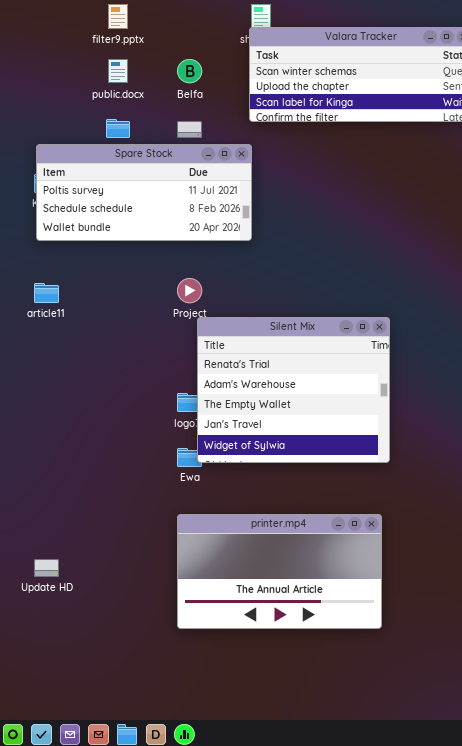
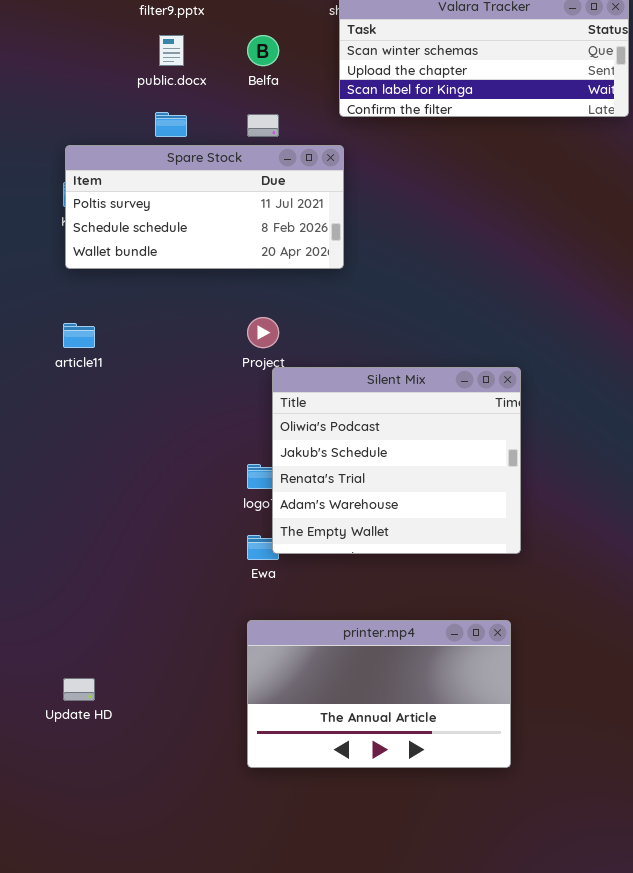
Silent Mix: [197,317,390,463] -> [272,367,521,554], scrolled up 2 rows

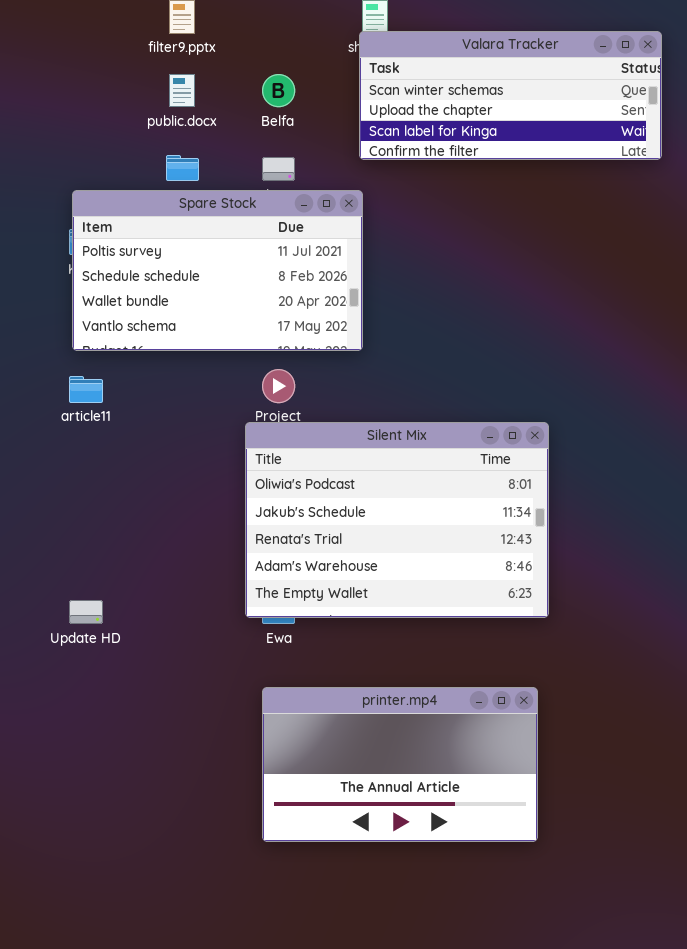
Spare Stock: [65,145,344,269] -> [72,190,363,351], resized
Silent Mix: [272,367,521,554] -> [245,422,549,618], resized
Update HD: [63,678,95,701] -> [69,600,103,624], moved

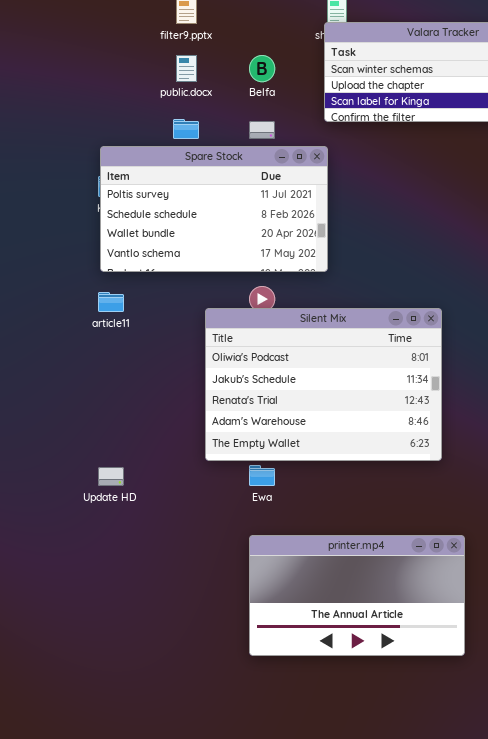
Silent Mix: [245,422,549,618] -> [205,308,442,461], moved

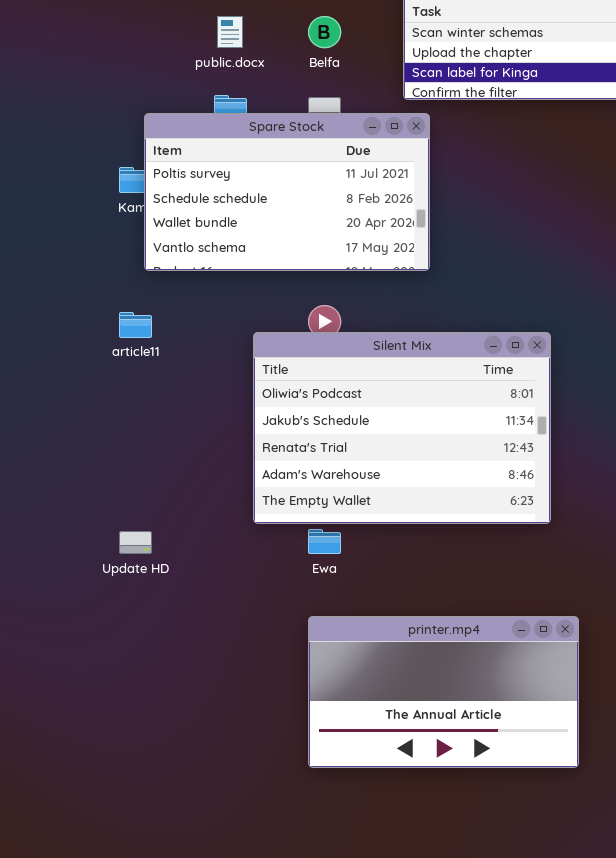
Spare Stock: [100,146,328,272] -> [144,113,430,271], moved

